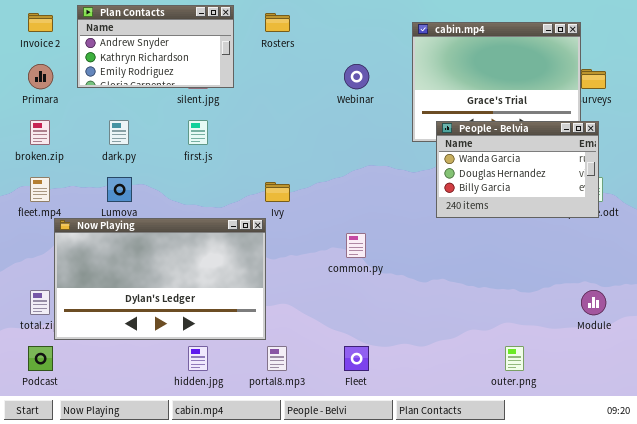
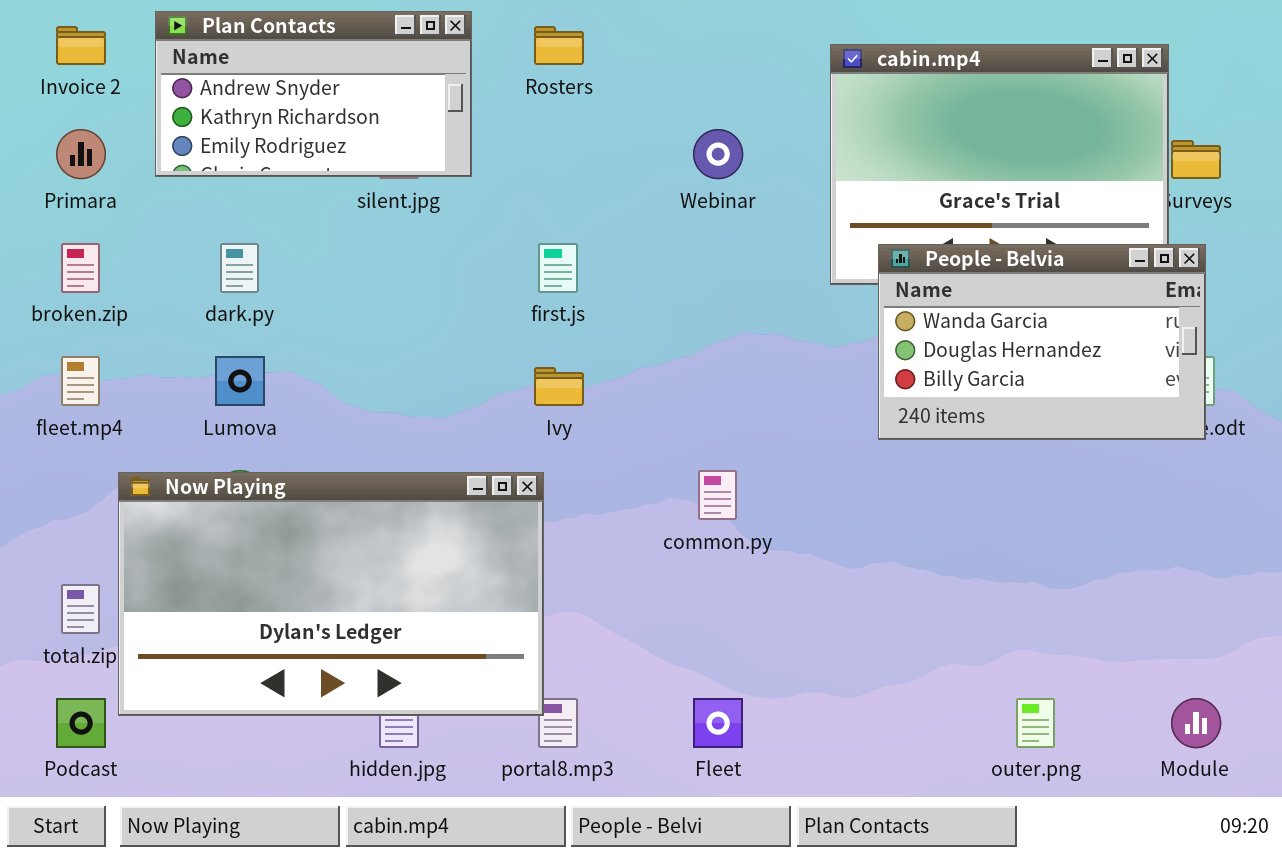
first.js: [188,120,208,145] -> [538,243,578,293], moved
Now Playing: [54,218,266,340] -> [118,472,544,716], moved
Module: [581,290,606,315] -> [1171,698,1221,748], moved

